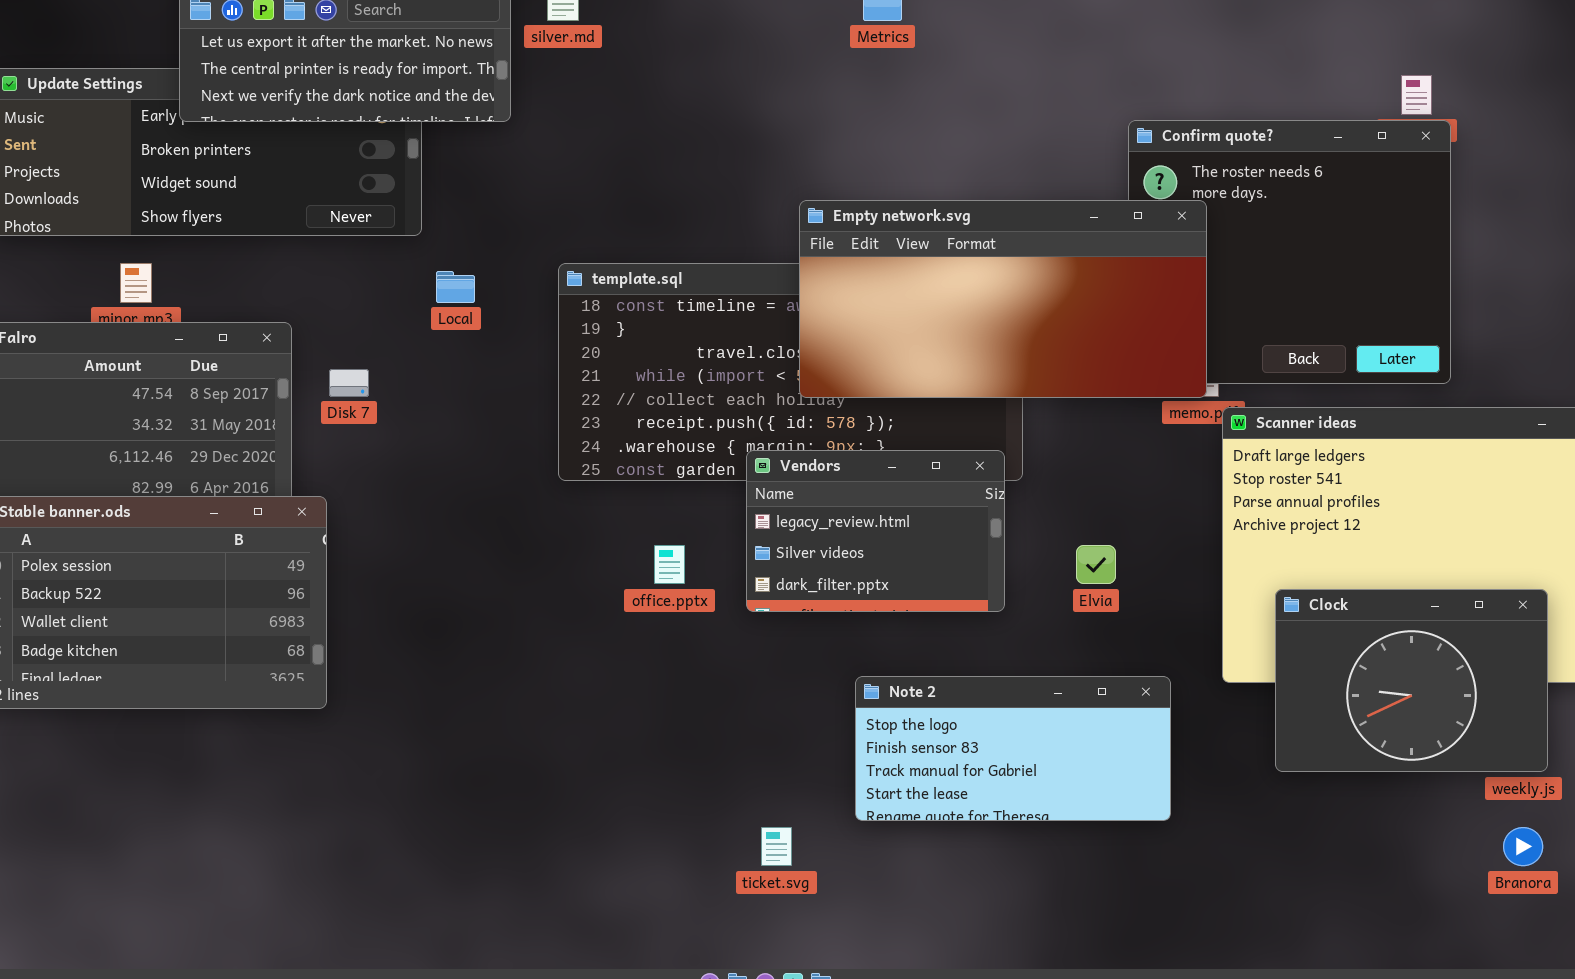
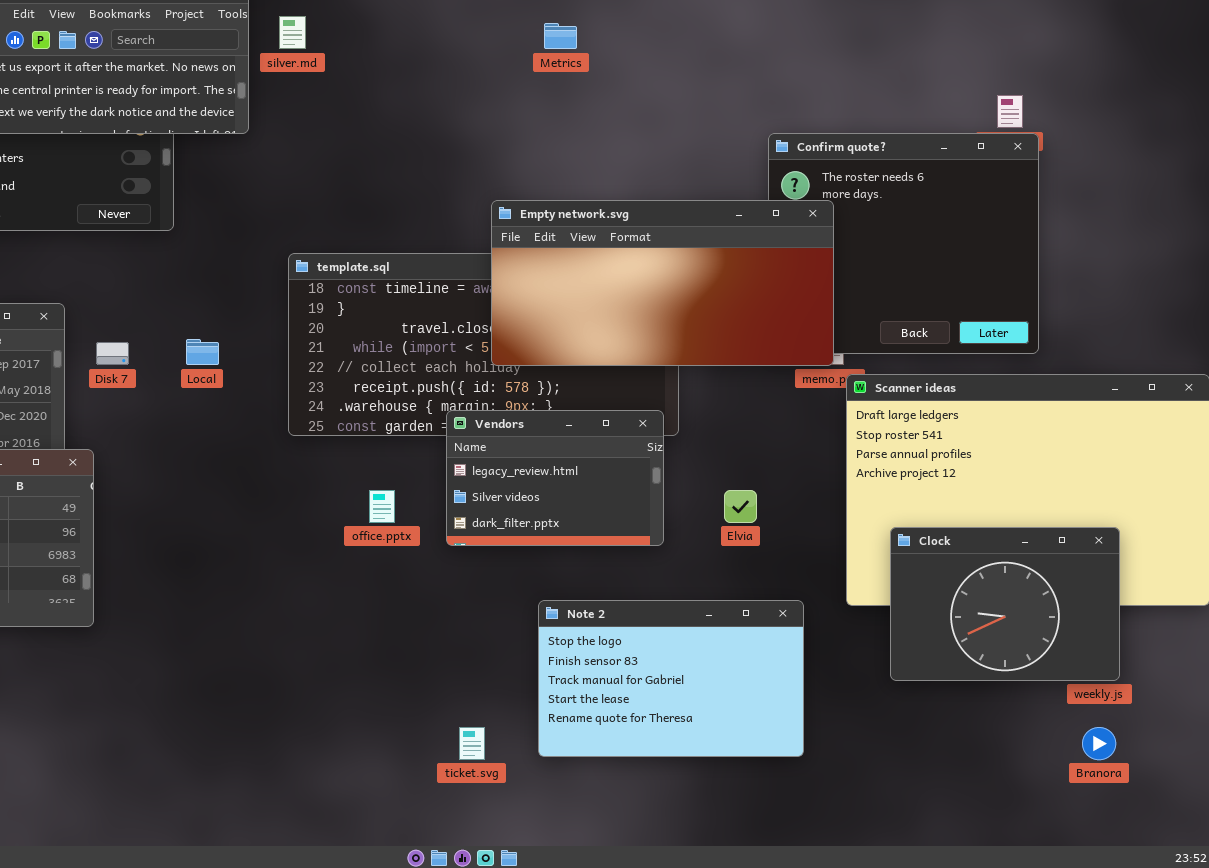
Local: [436,271,475,303] -> [186,339,219,365], moved
Note 2: [855,676,1171,821] -> [538,600,804,757], resized

